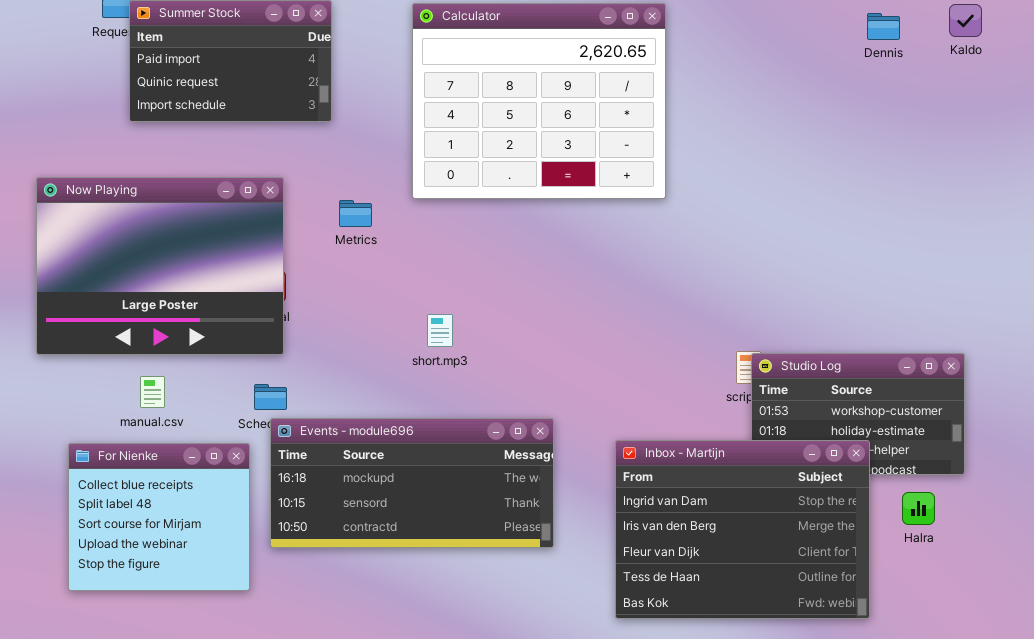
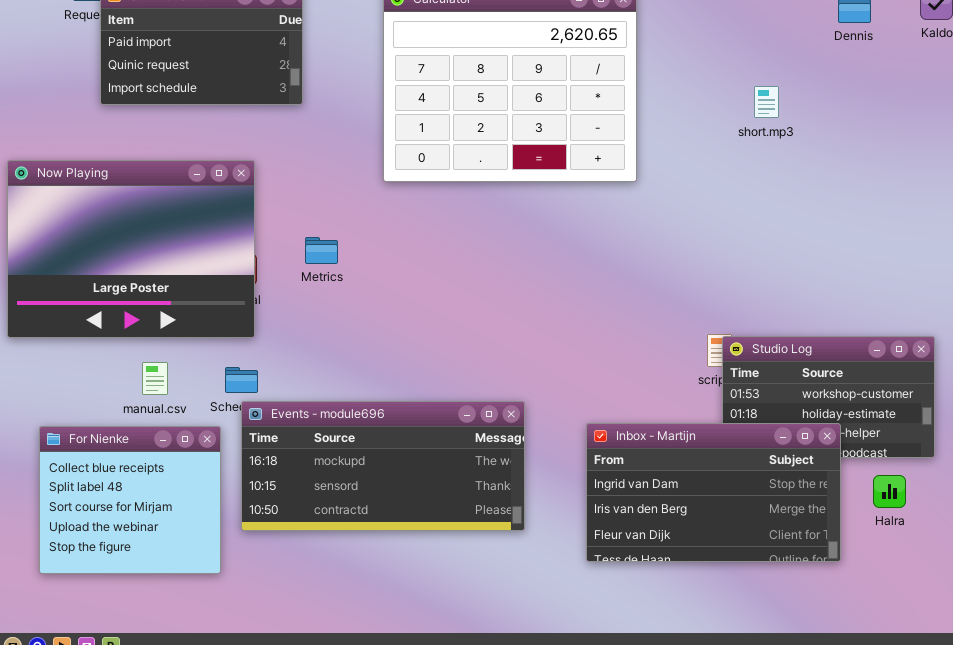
Metrics: [339,200,372,227] -> [305,237,338,264], moved
short.mp3: [427,314,453,347] -> [754,86,779,118], moved
manual.csv: [140,376,165,408] -> [142,362,168,395], moved
Inbox - Martijn: [615,440,870,619] -> [586,423,841,562], resized

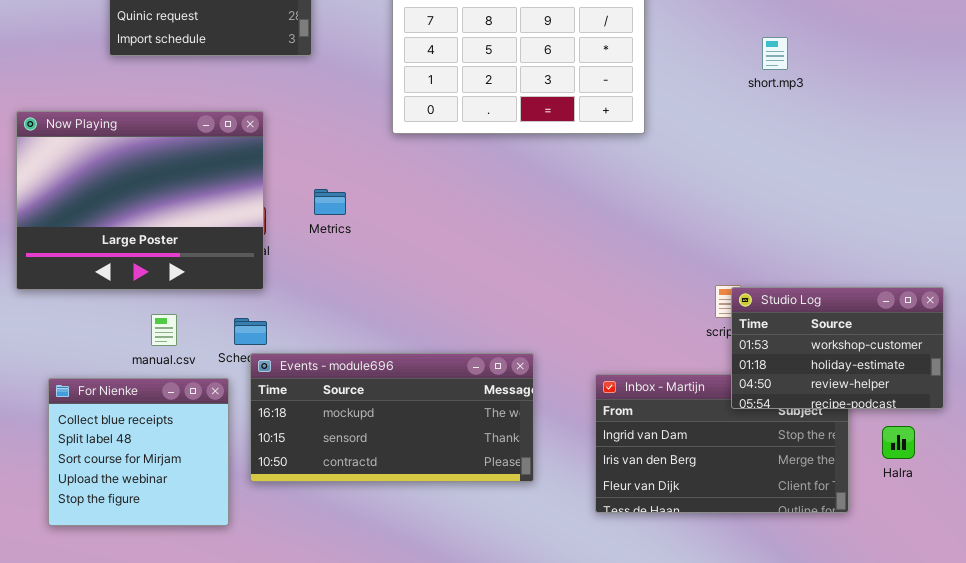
Studio Log: [722,336,935,458] -> [731,287,944,409], raised

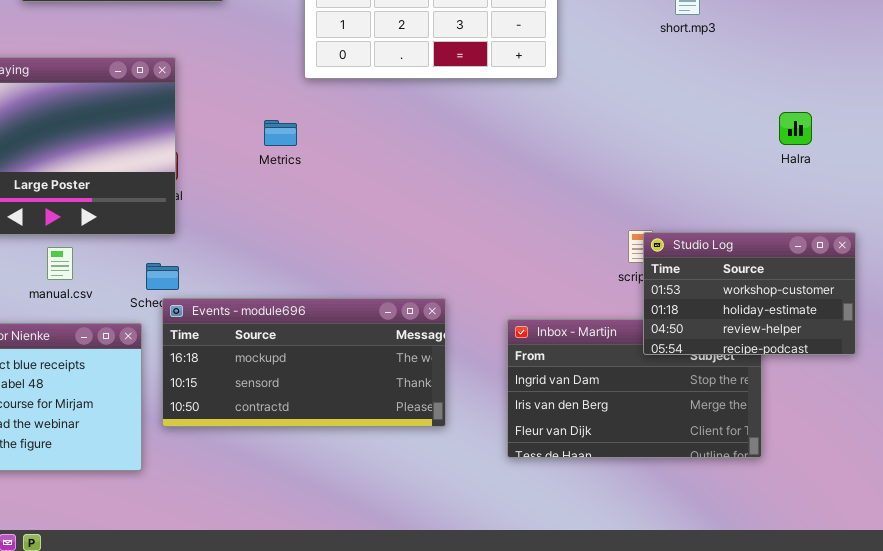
Metrics: [314,189,346,215] -> [264,120,297,146], moved
manual.csv: [151,314,177,346] -> [47,247,73,280], moved
Halra: [882,426,915,459] -> [779,112,812,145], moved

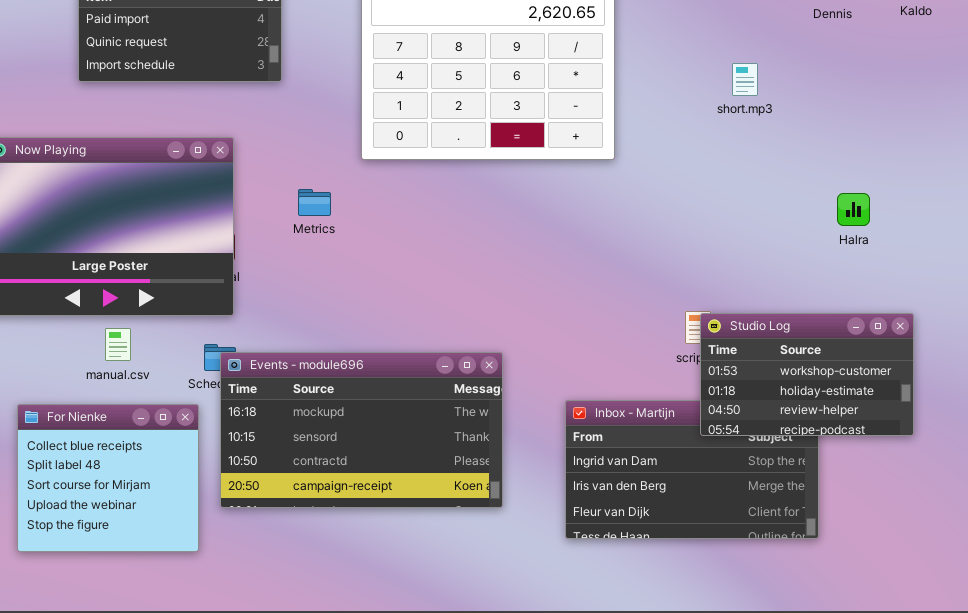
Metrics: [264,120,297,146] -> [298,189,331,216], moved
Events - module696: [162,298,446,427] -> [220,352,503,508], resized

